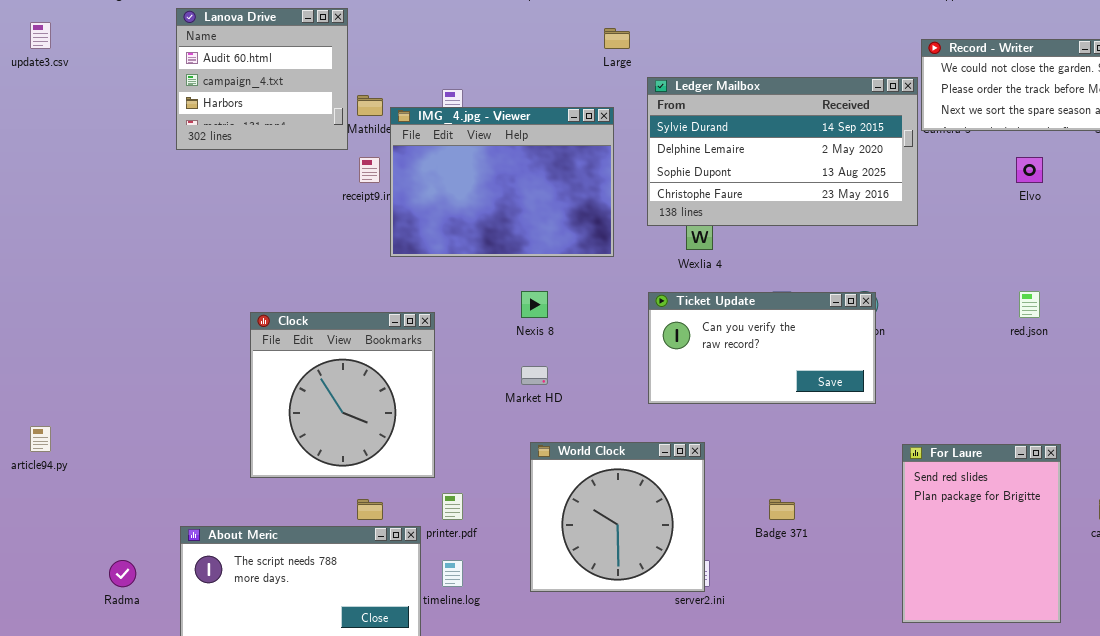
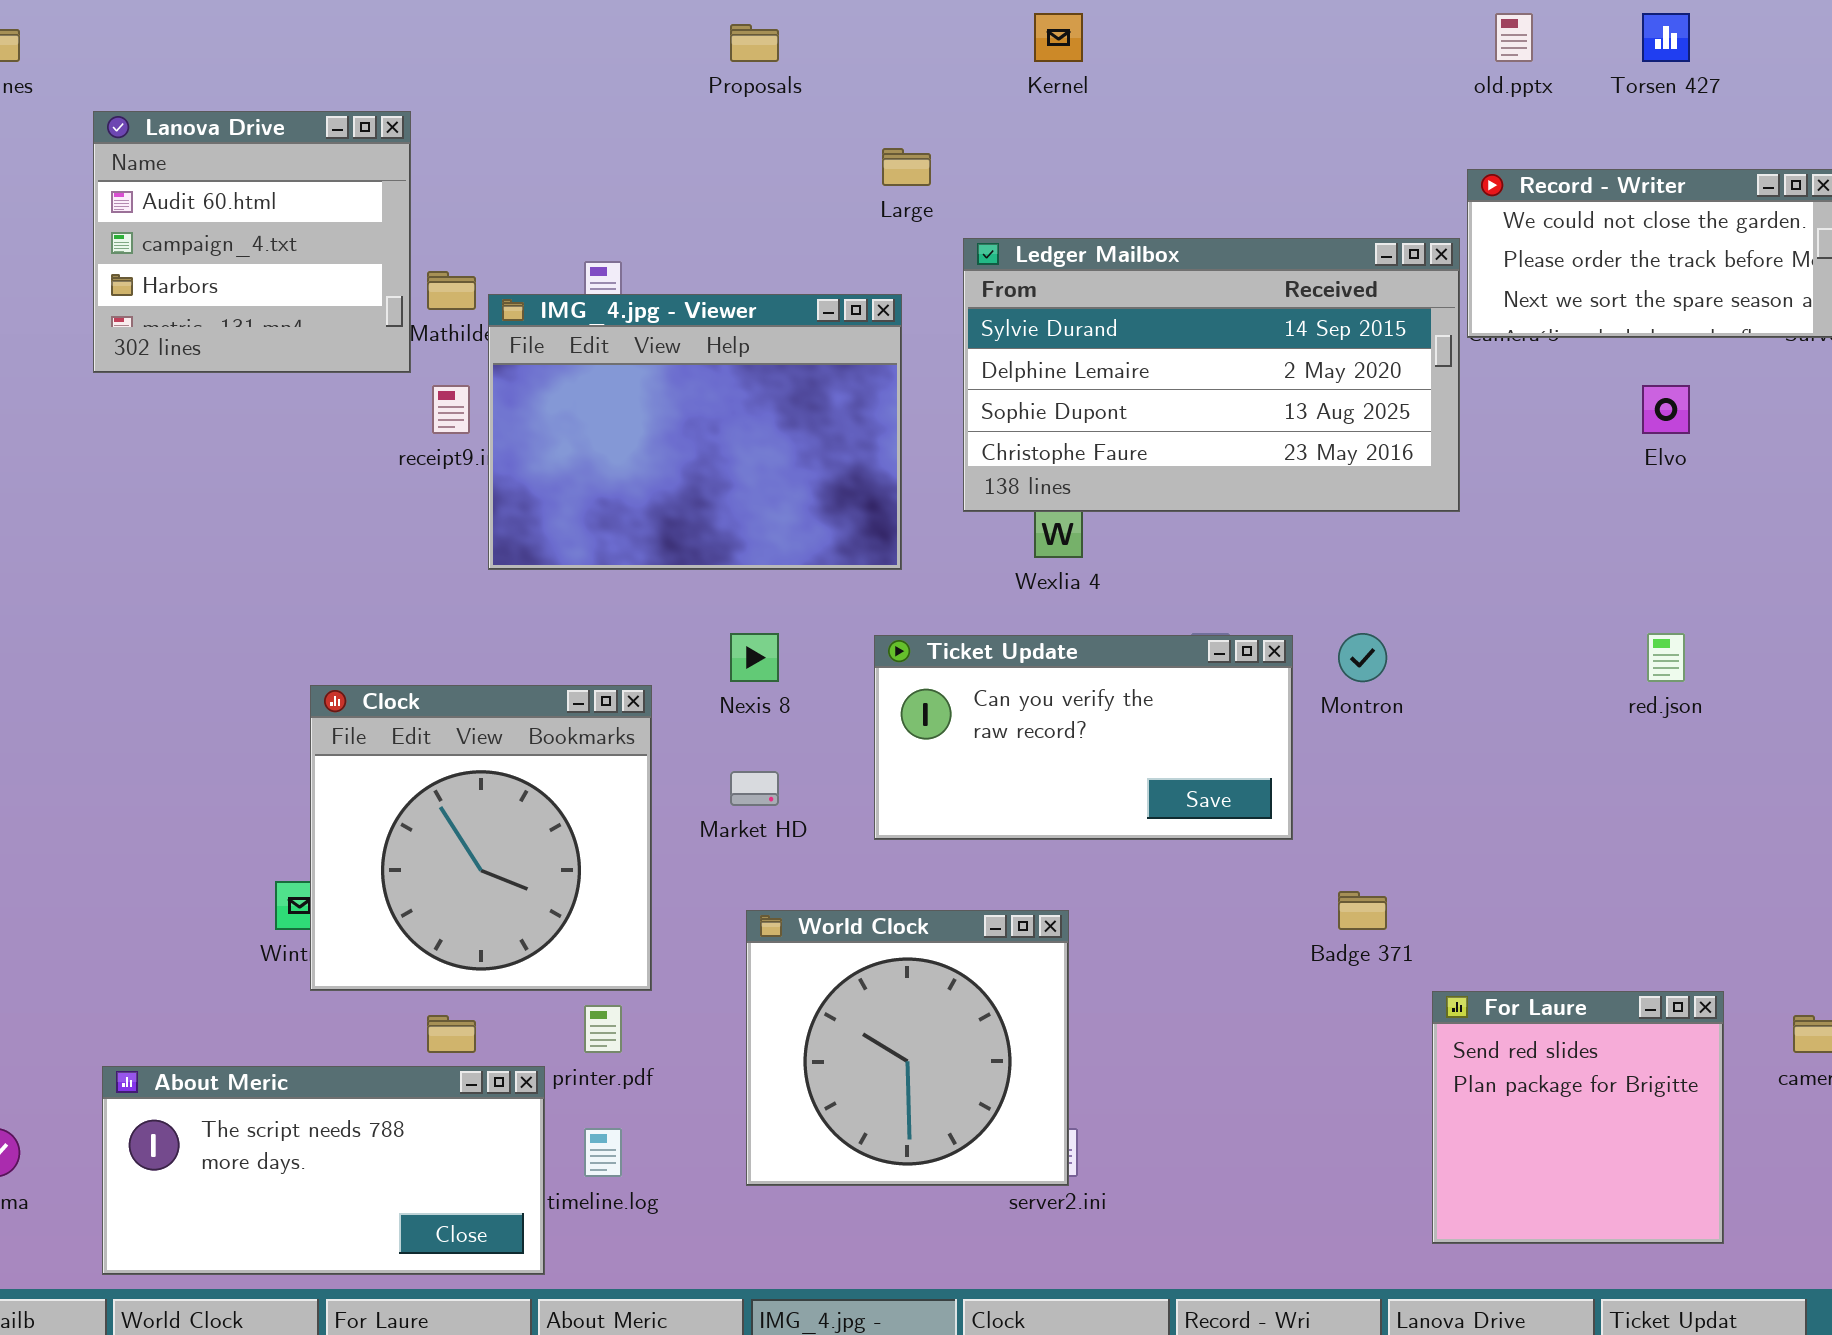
Ticket Update: [648,292,876,404] -> [874,635,1293,840], moved
Clock: [250,312,435,478] -> [310,685,652,991], moved
For Laure: [902,444,1061,623] -> [1432,991,1724,1244], resized
Badge 371: [769,499,795,520] -> [1338,891,1387,930], moved

